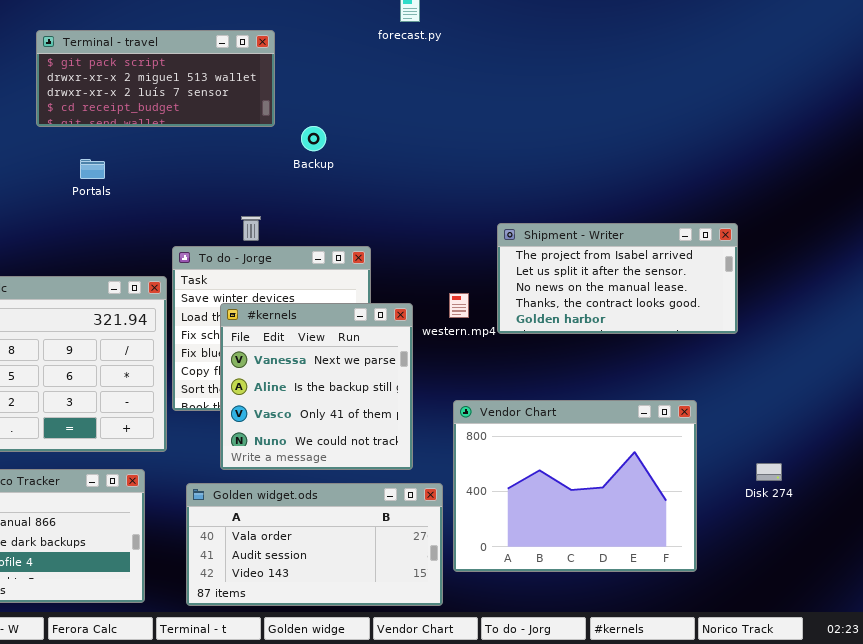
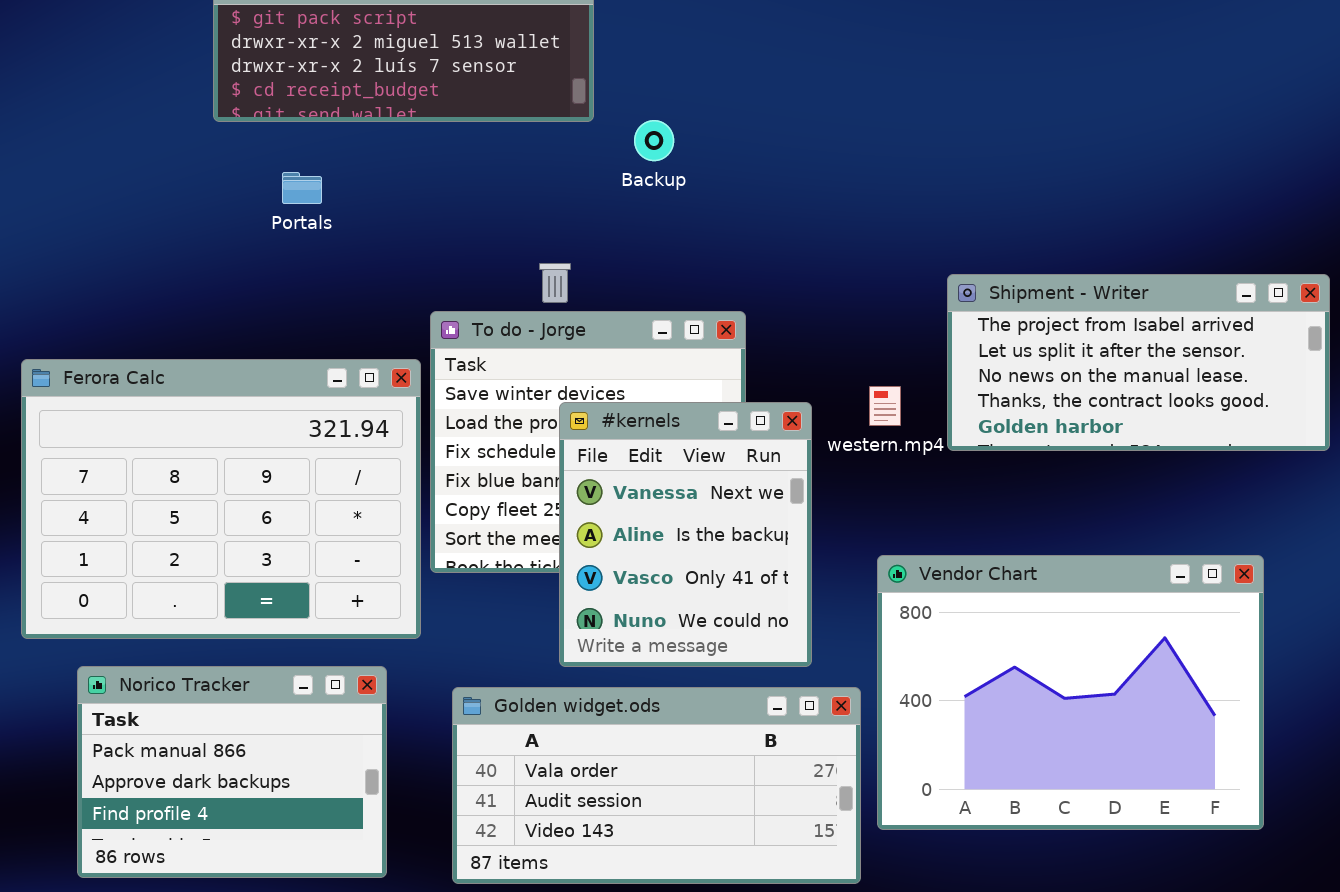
#kernels: [220,303,413,470] -> [559,402,812,667], resized

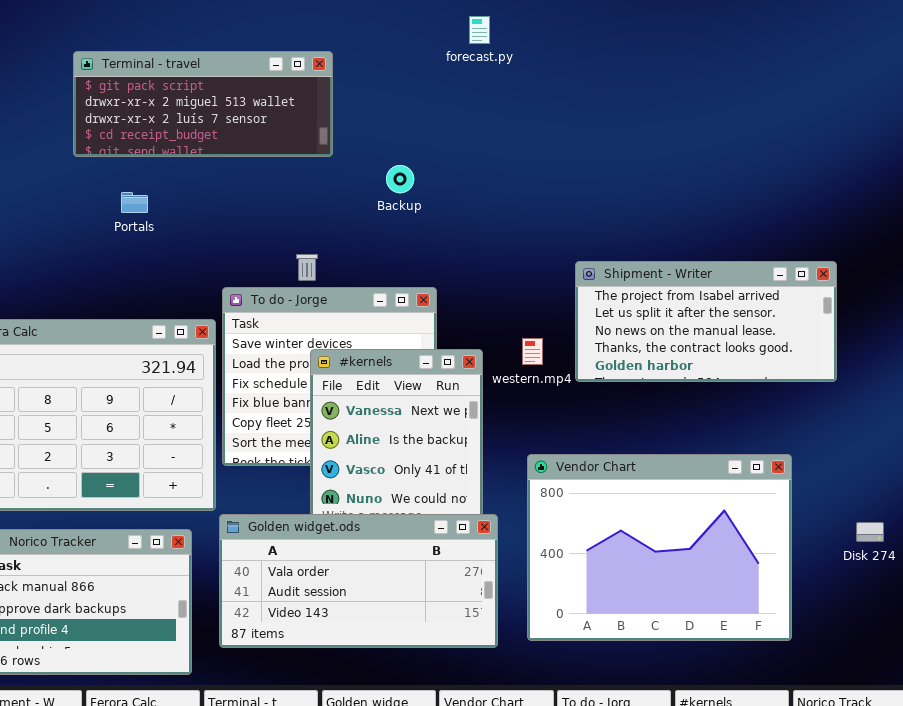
Backup: [634,120,674,161] -> [386,165,414,193], moved
Golden widget.ods: [452,687,861,884] -> [219,514,498,648], moved

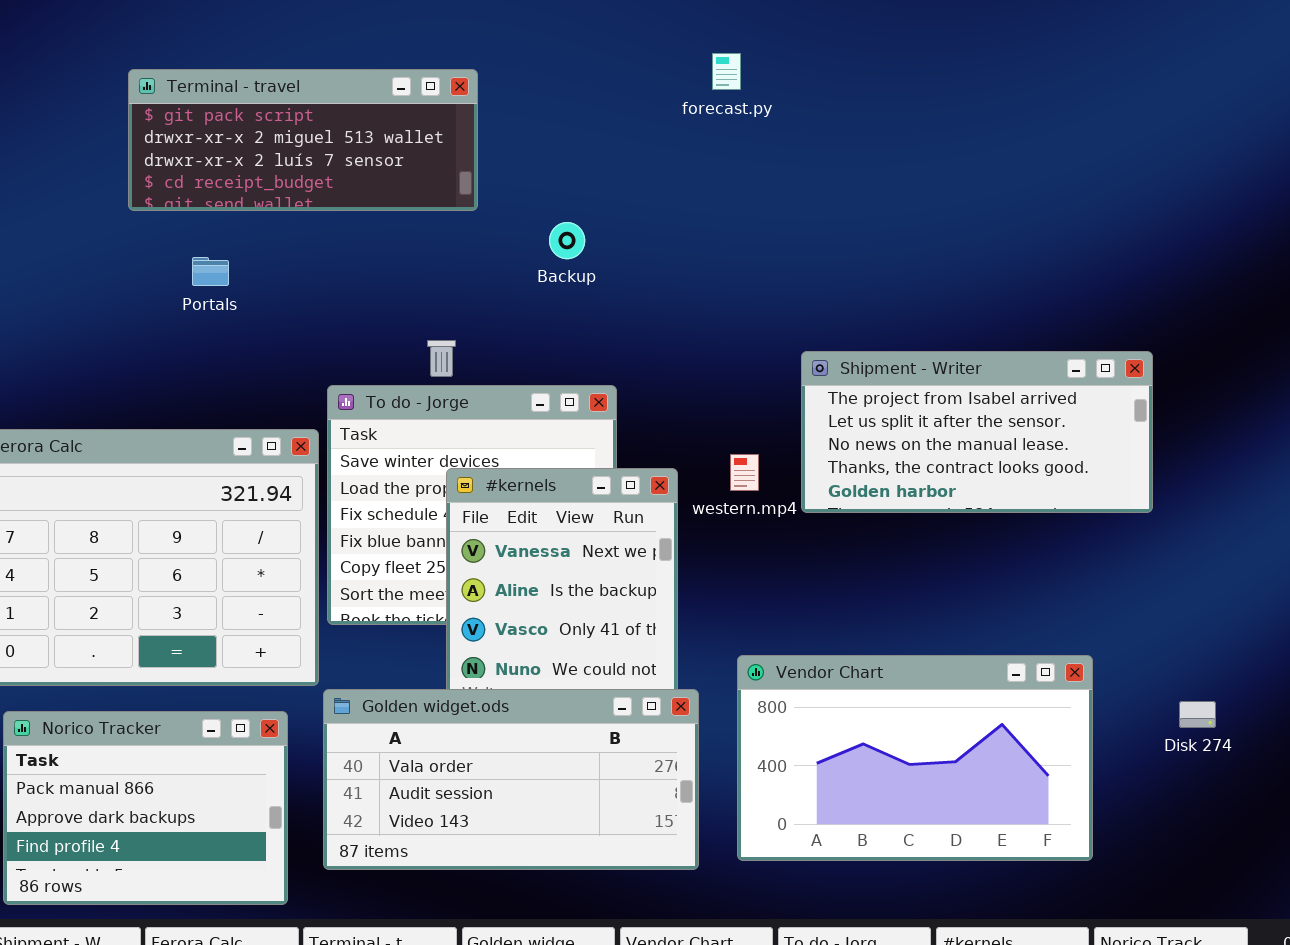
forecast.py: [469,16,490,44] -> [712,53,741,90], moved
Vendor Chart: [527,454,792,641] -> [737,655,1093,861], resized

